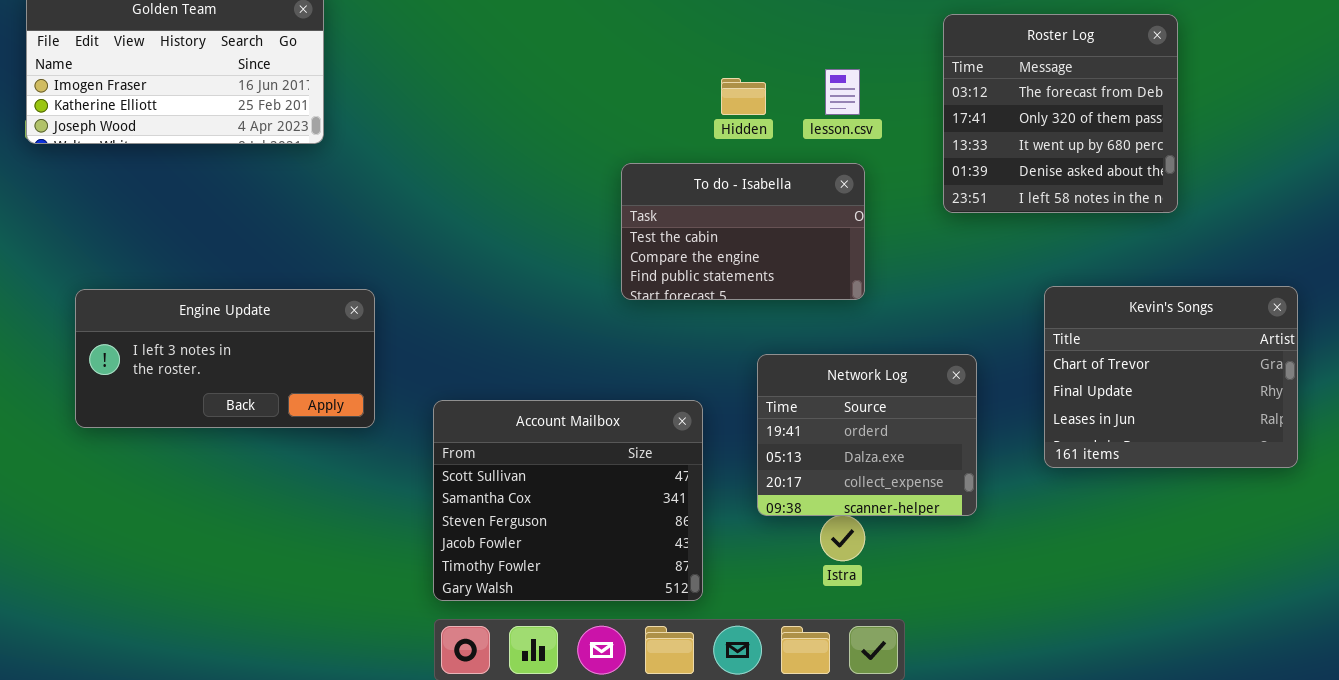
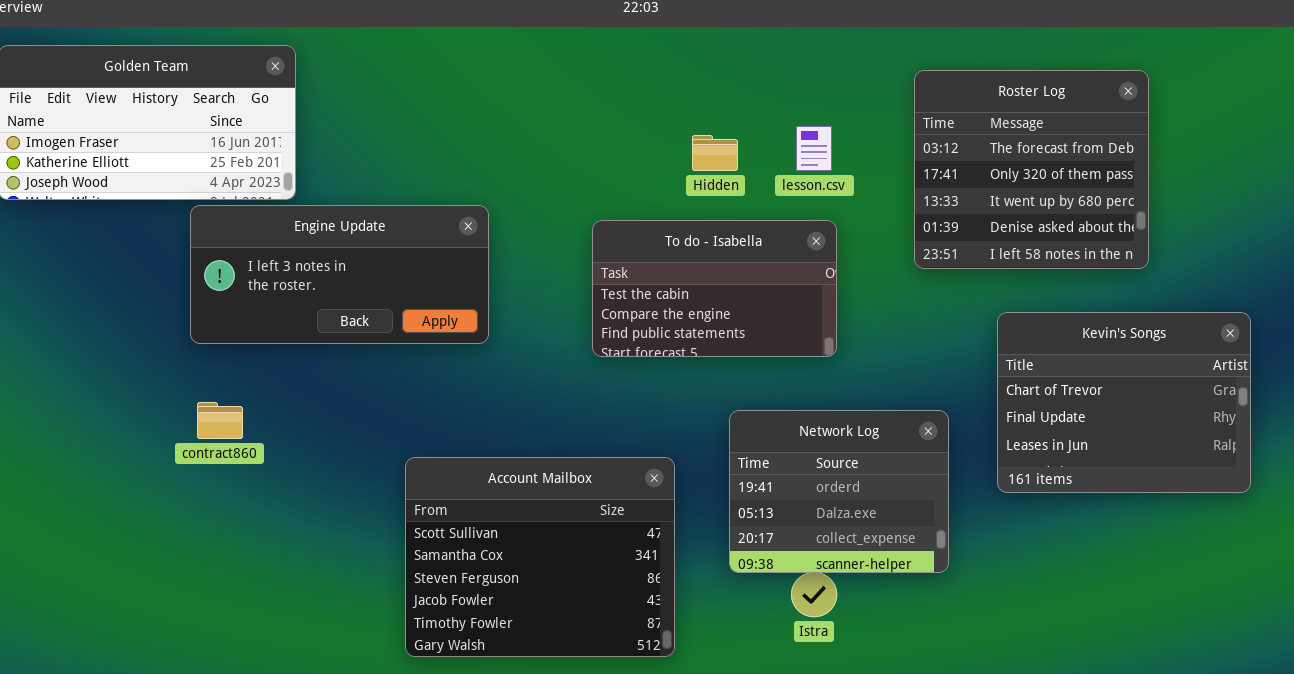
Kevin's Songs: [1044,286,1298,468] -> [997,312,1251,493], moved
Engine Update: [75,289,375,428] -> [190,205,489,344], moved

